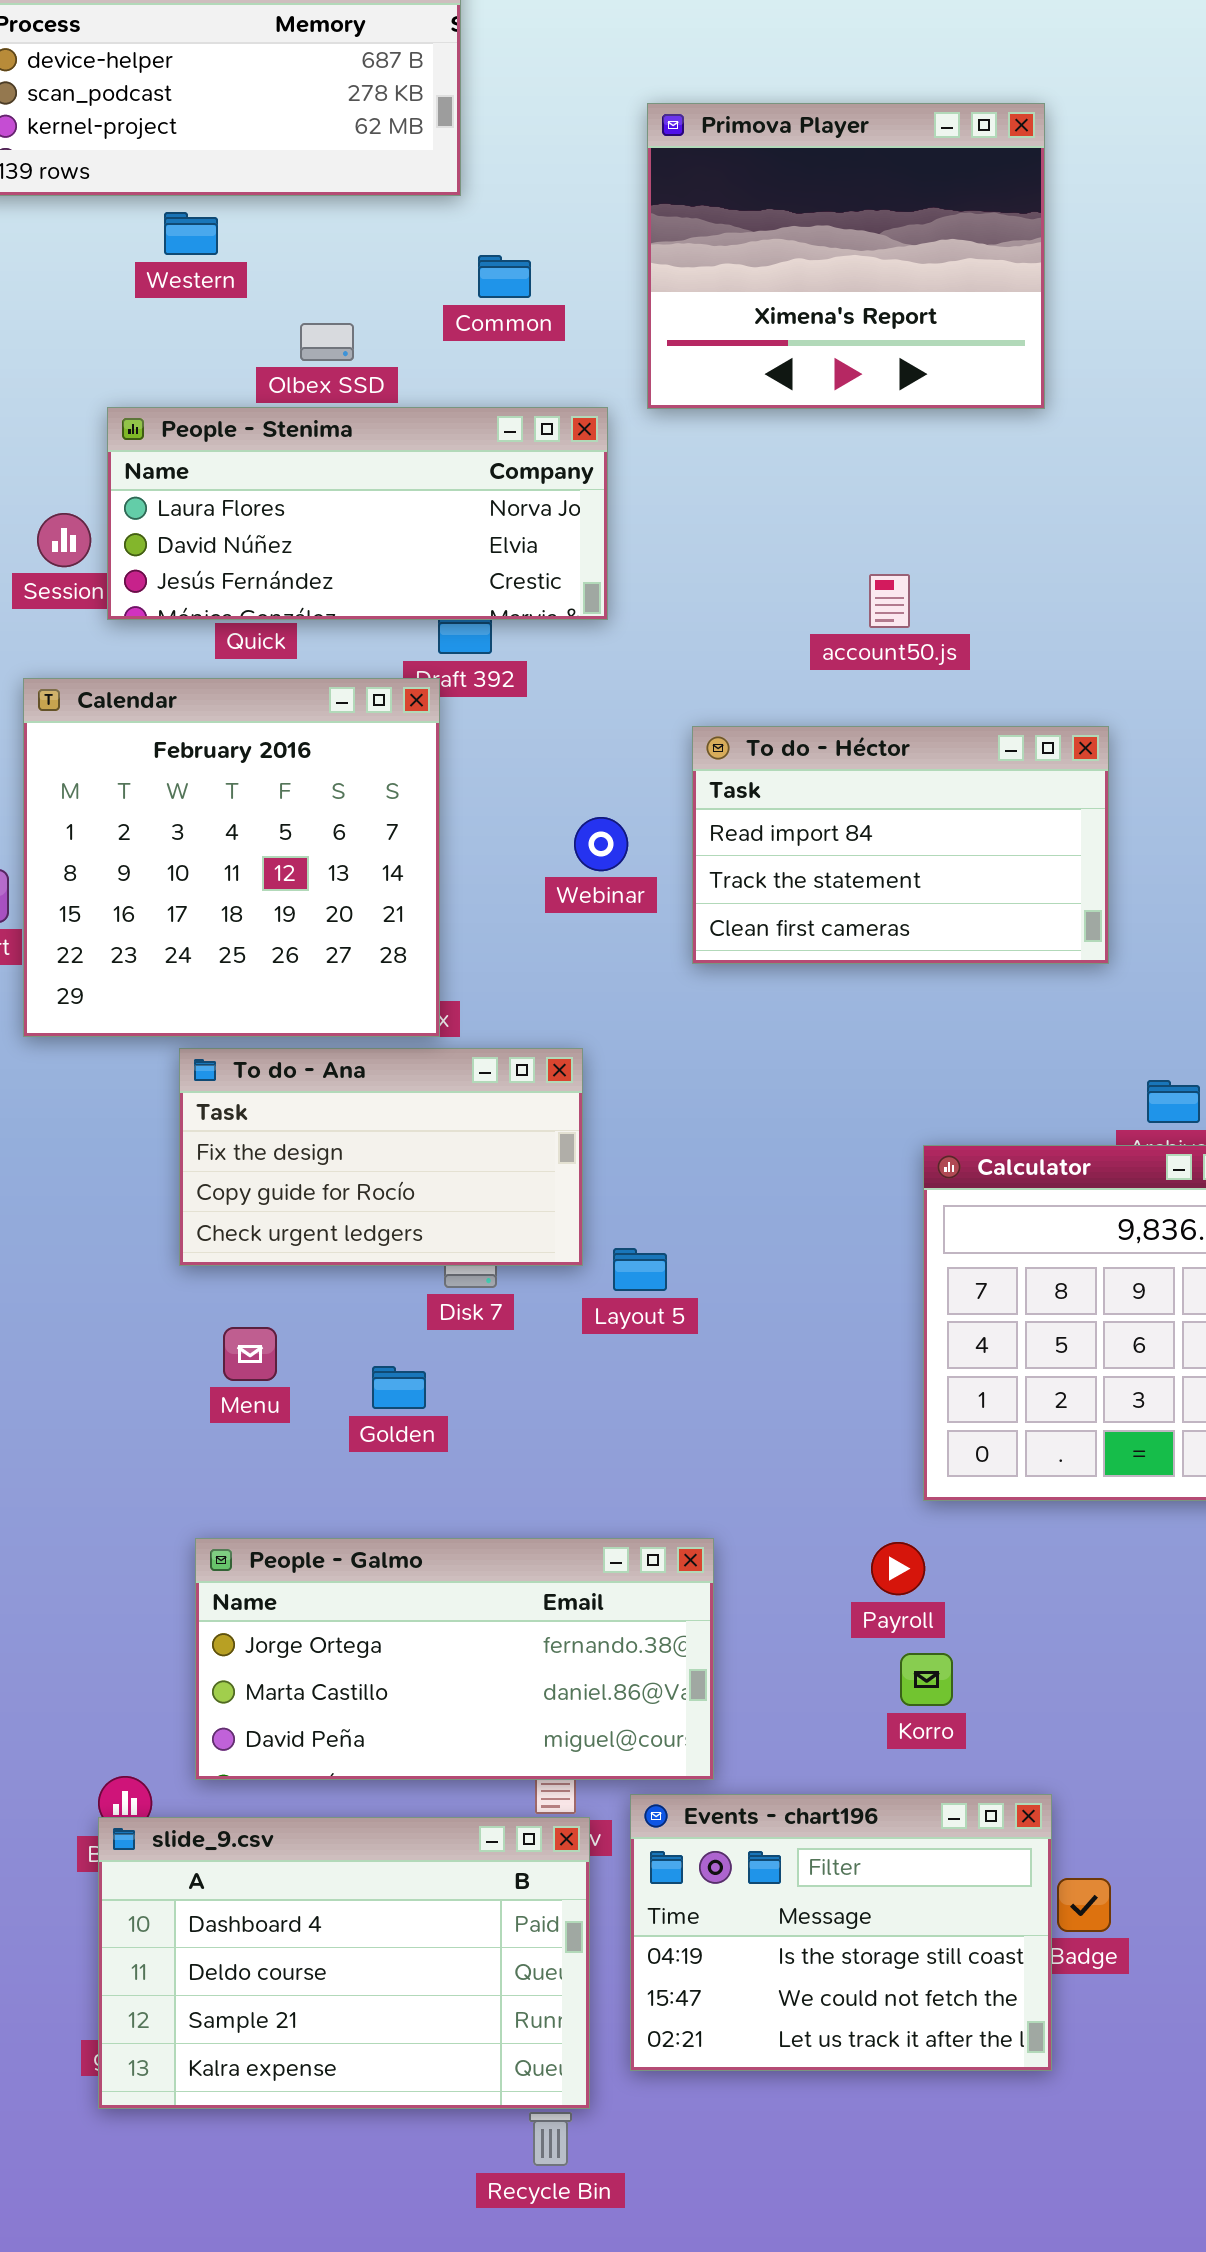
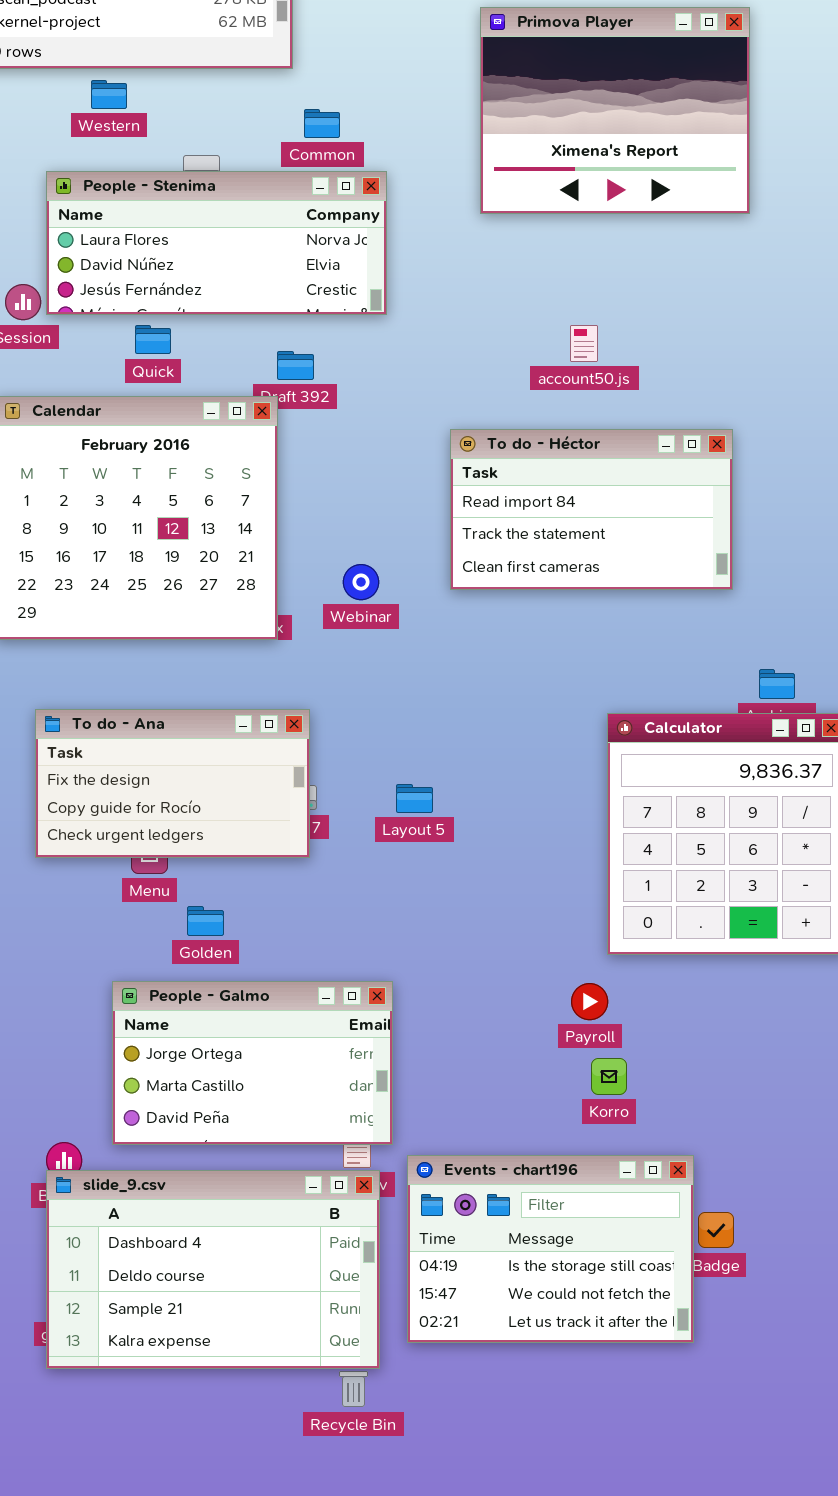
Primova Player: [647,103,1045,409] -> [480,7,750,214], moved
People - Stenima: [107,407,608,620] -> [46,171,387,315], moved
Webinar: [574,817,628,871] -> [343,564,379,600], moved
To do - Ana: [179,1048,583,1266] -> [35,709,310,858], moved
Golden: [372,1366,426,1409] -> [187,906,224,936], moved
People - Galmo: [195,1538,714,1780] -> [112,981,393,1145], resized

